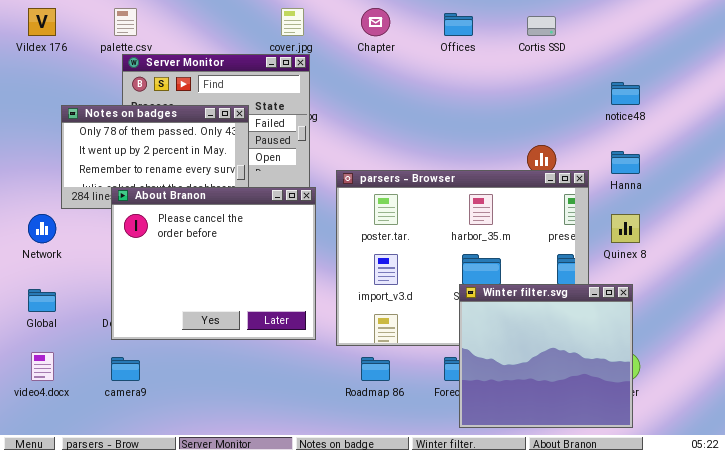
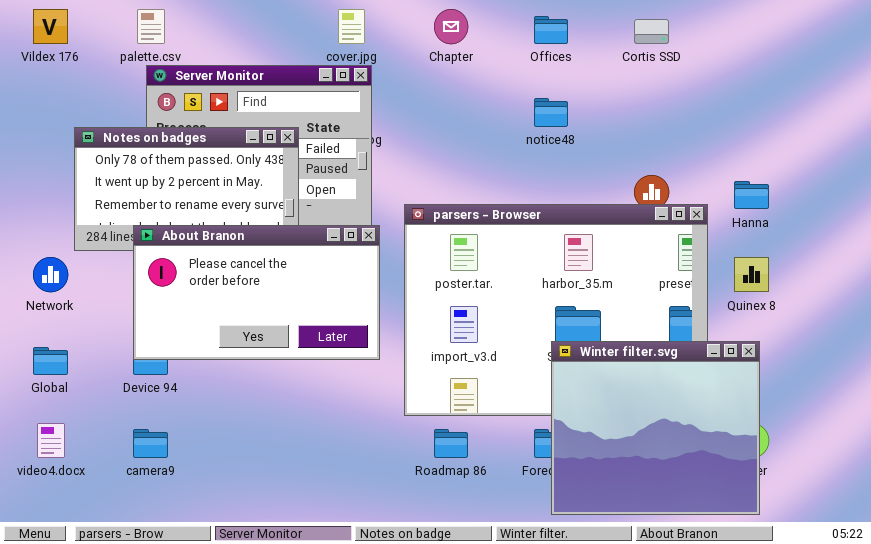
notice48: [611,82,640,105] -> [534,98,568,127], moved
About Branon: [111,187,316,340] -> [133,225,380,360], resized

